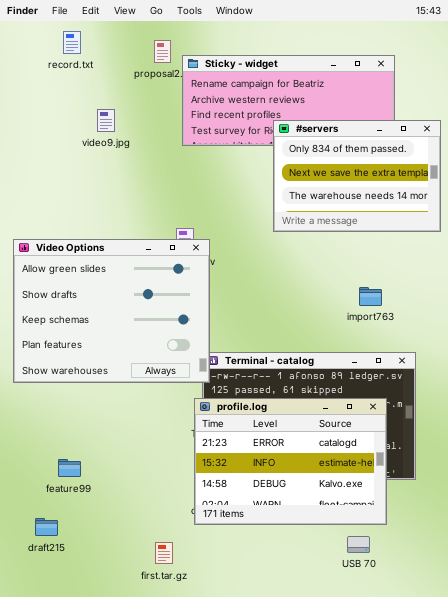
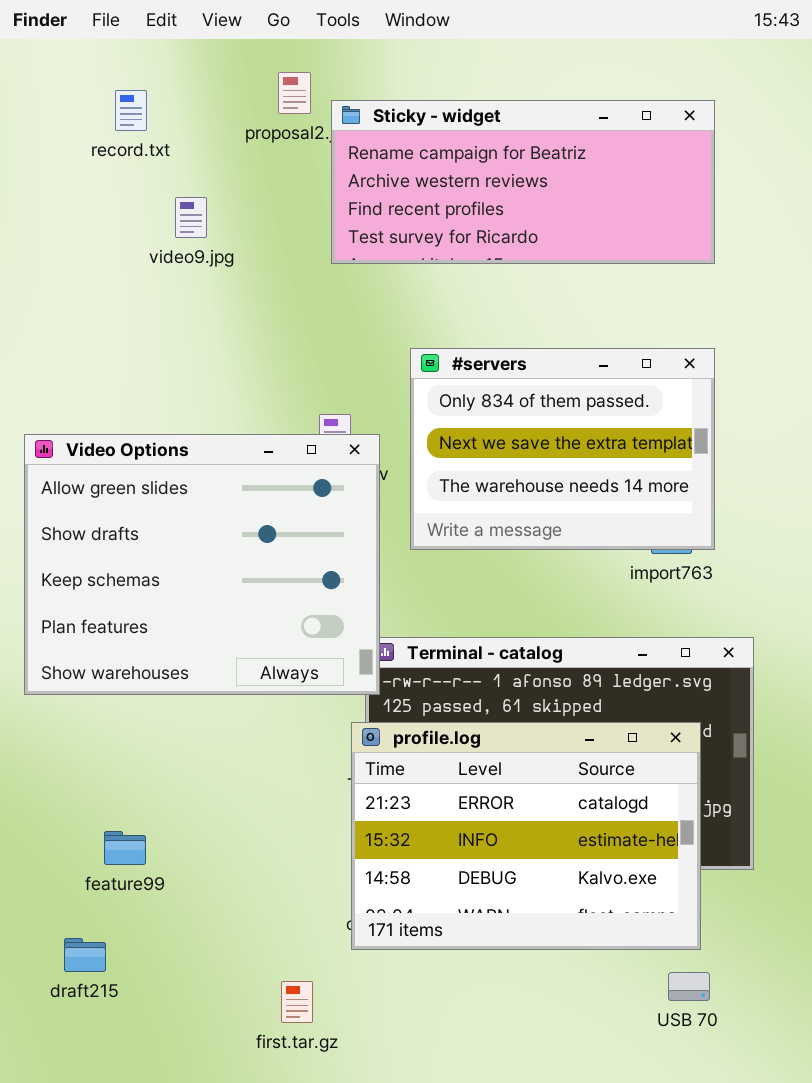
record.txt: [63,31,81,54] -> [115,90,147,131], moved
#servers: [273,120,441,232] -> [410,348,715,550], moved
USB 70: [347,536,370,553] -> [668,972,710,1001], moved

